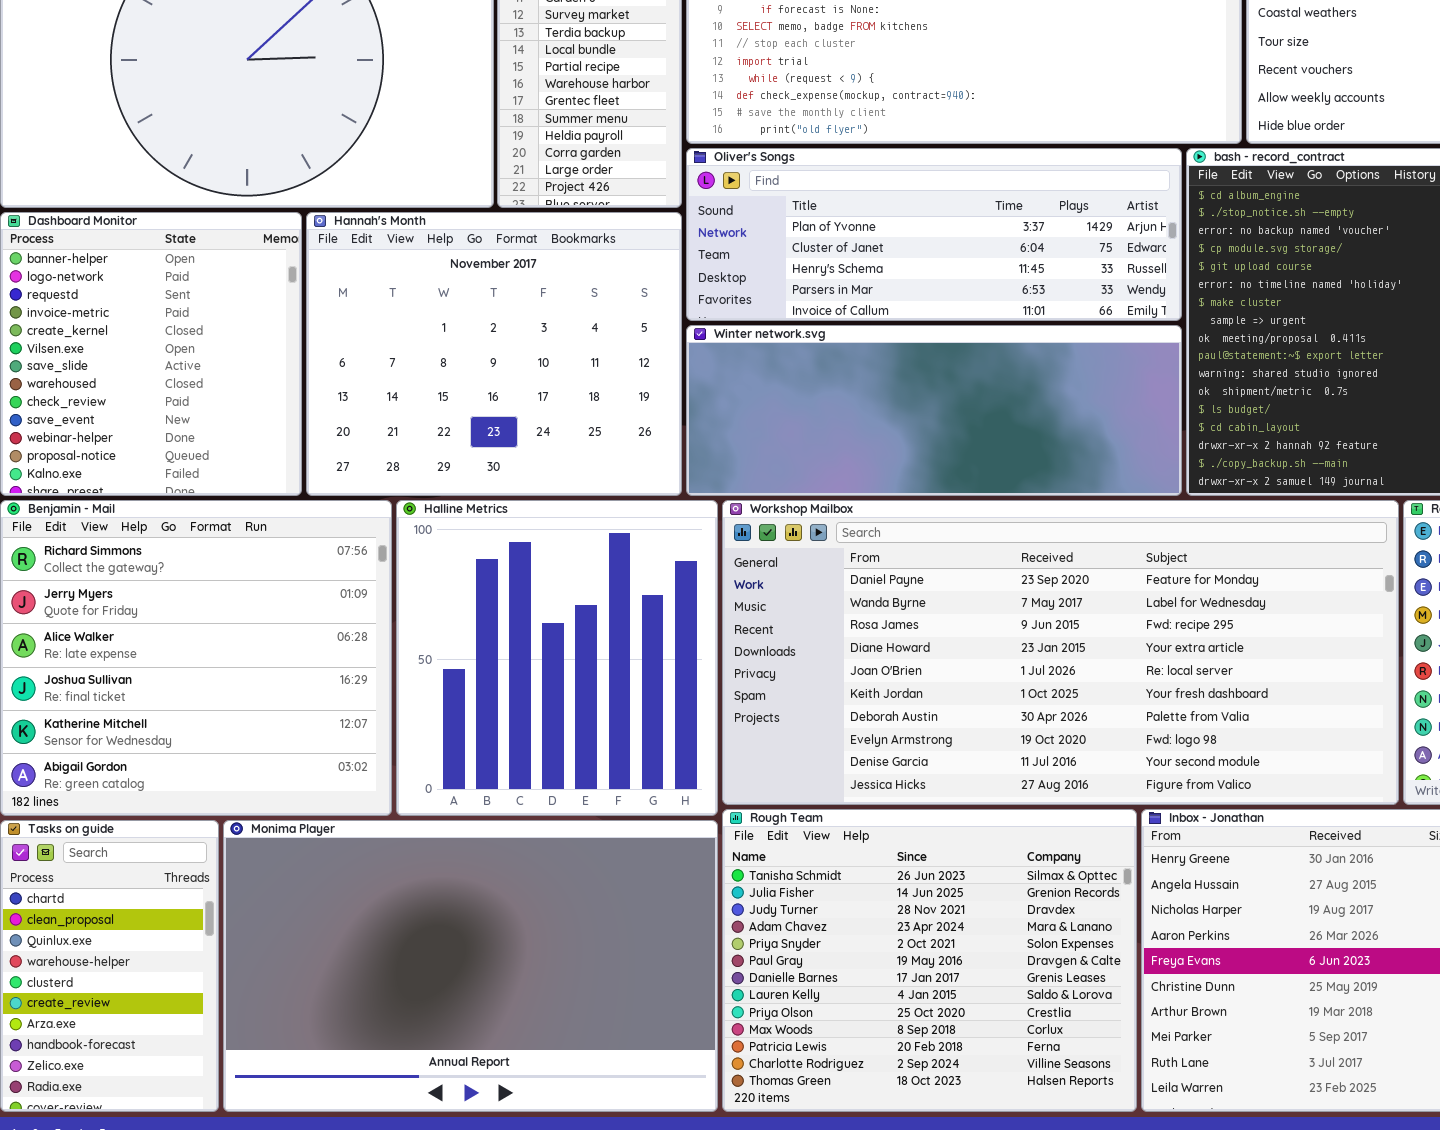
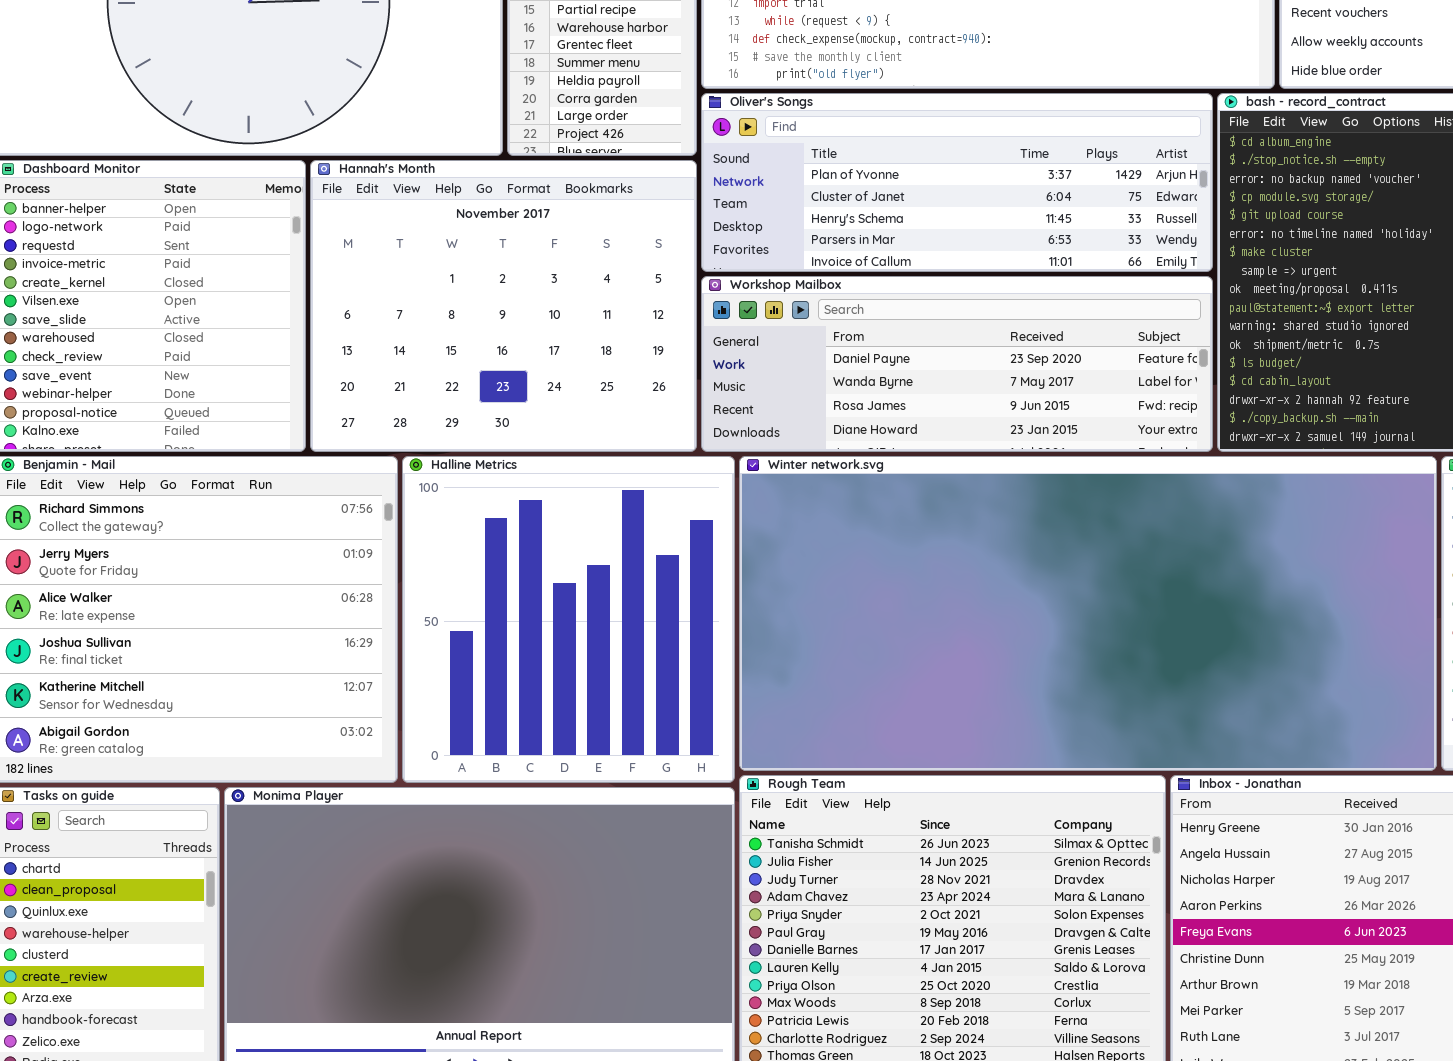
Winter network.svg: [686,325,1182,496] -> [739,456,1437,771], moved, resized
Workshop Mailbox: [722,500,1399,805] -> [701,276,1213,452], moved, resized

